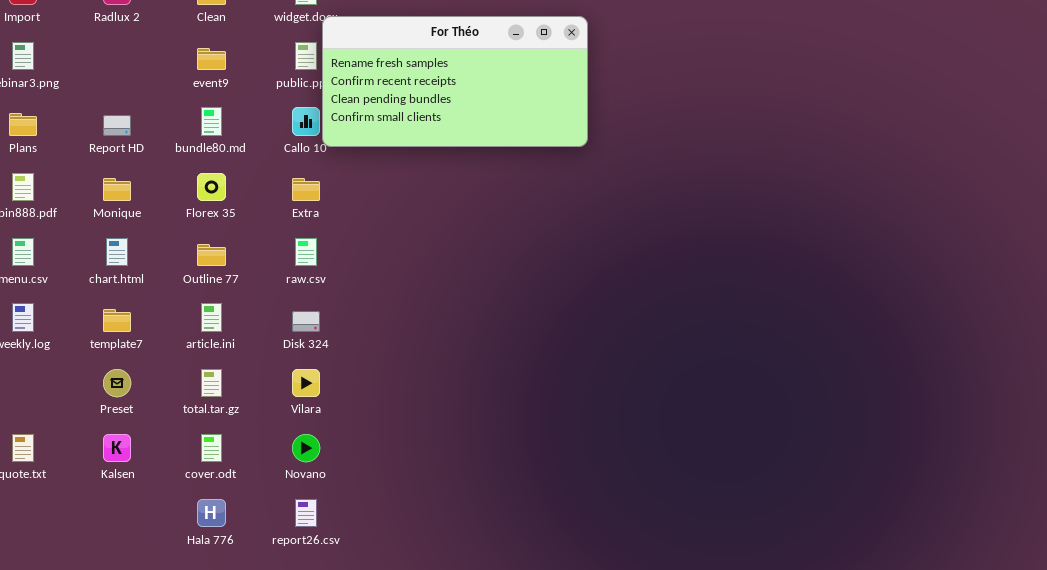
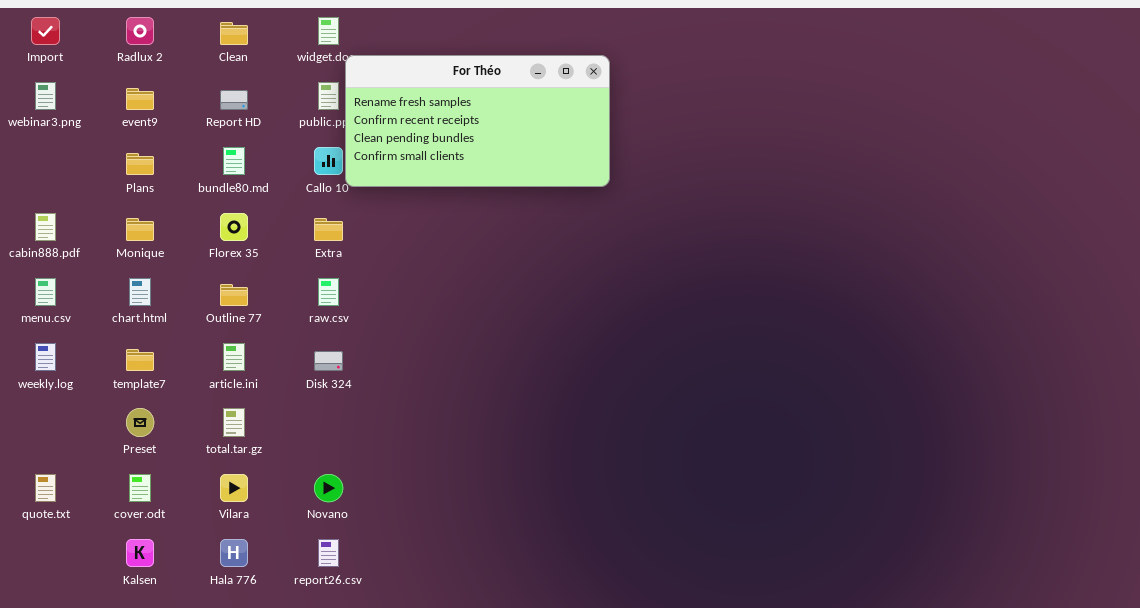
event9: [197,48,226,70] -> [126,88,154,110], moved
Plans: [9,113,37,136] -> [126,153,154,175], moved
Report HD: [103,115,131,136] -> [220,90,248,110], moved
Vilara: [292,369,320,397] -> [220,474,248,502], moved
Kalsen: [103,434,131,462] -> [126,539,154,567], moved
cover.odt: [201,434,222,462] -> [129,474,151,502], moved

